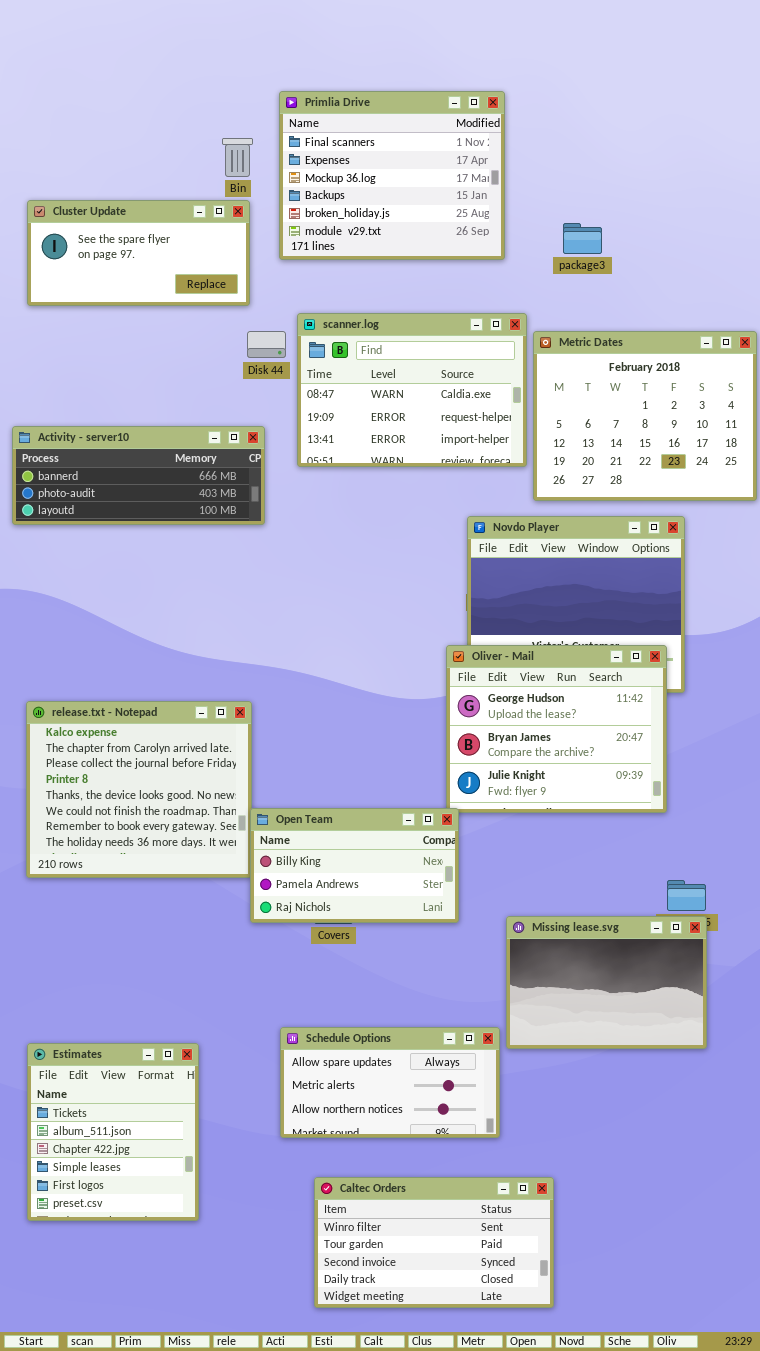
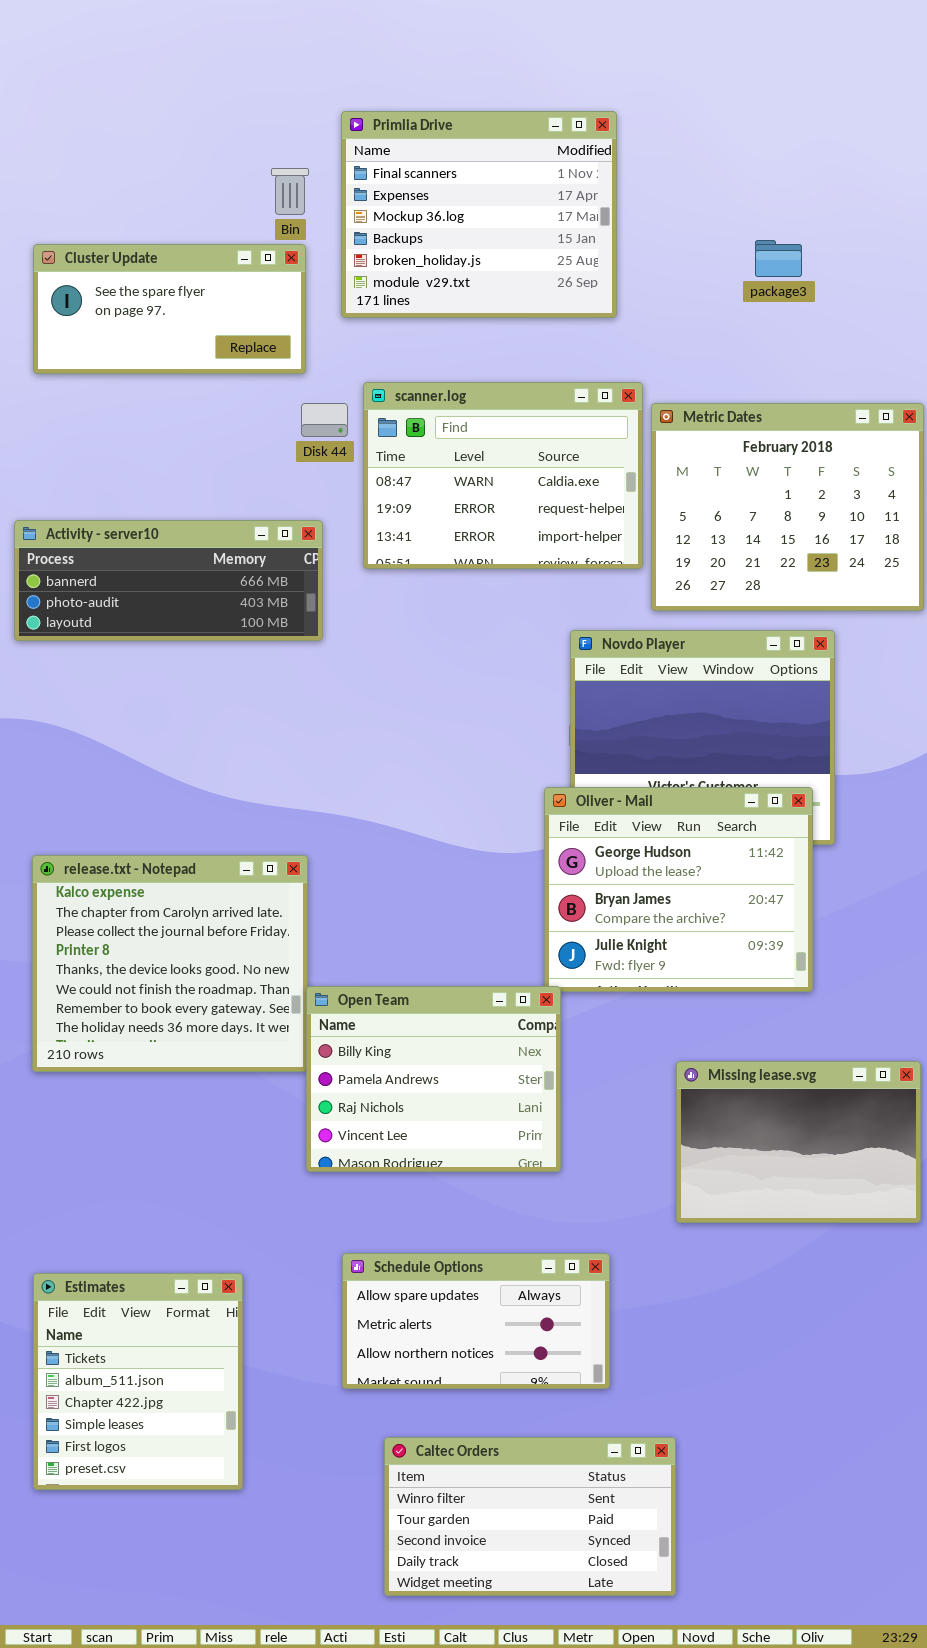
package3: [563,223,602,254] -> [755,240,802,277], moved
Open Team: [250,808,459,923] -> [306,986,561,1172], resized
Missing lease.svg: [506,916,707,1049] -> [676,1061,921,1223], moved

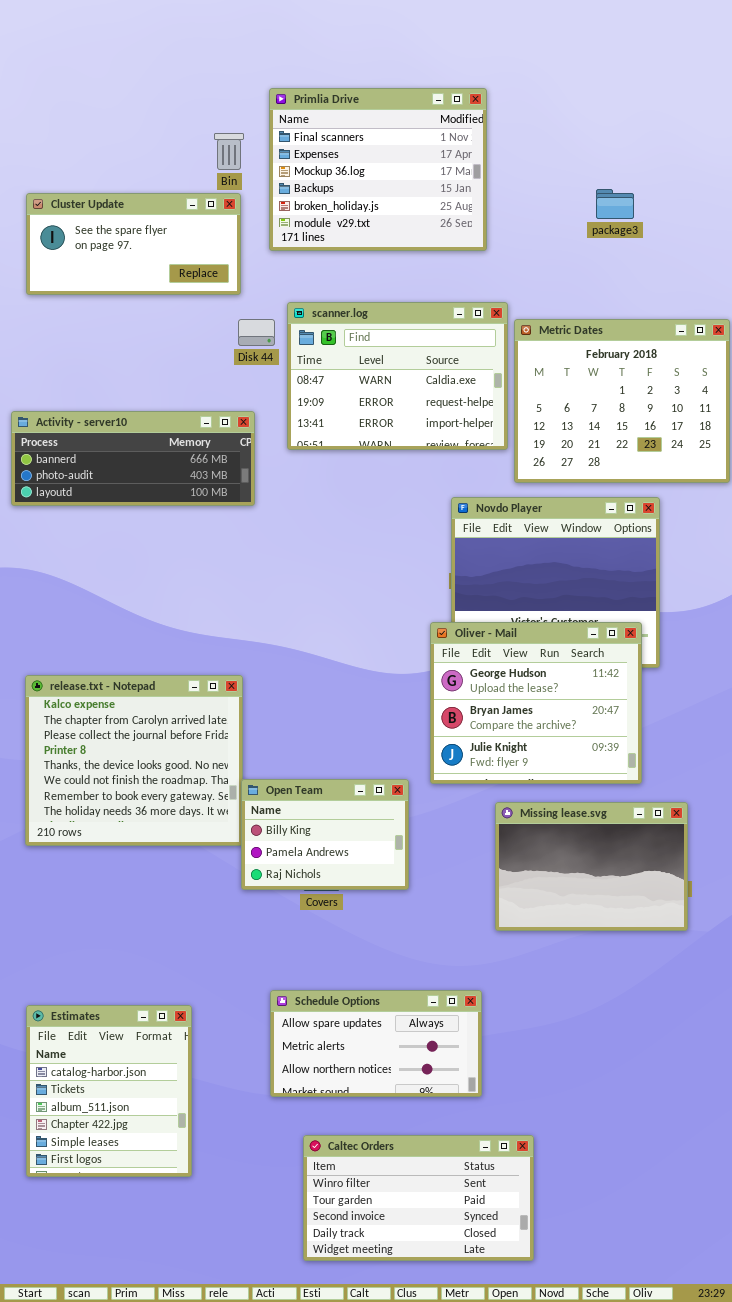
Open Team: [306,986,561,1172] -> [241,779,409,890], resized
Missing lease.svg: [676,1061,921,1223] -> [495,802,688,931], moved
Estimates: [33,1273,243,1490] -> [26,1005,192,1177], scrolled up 1 row

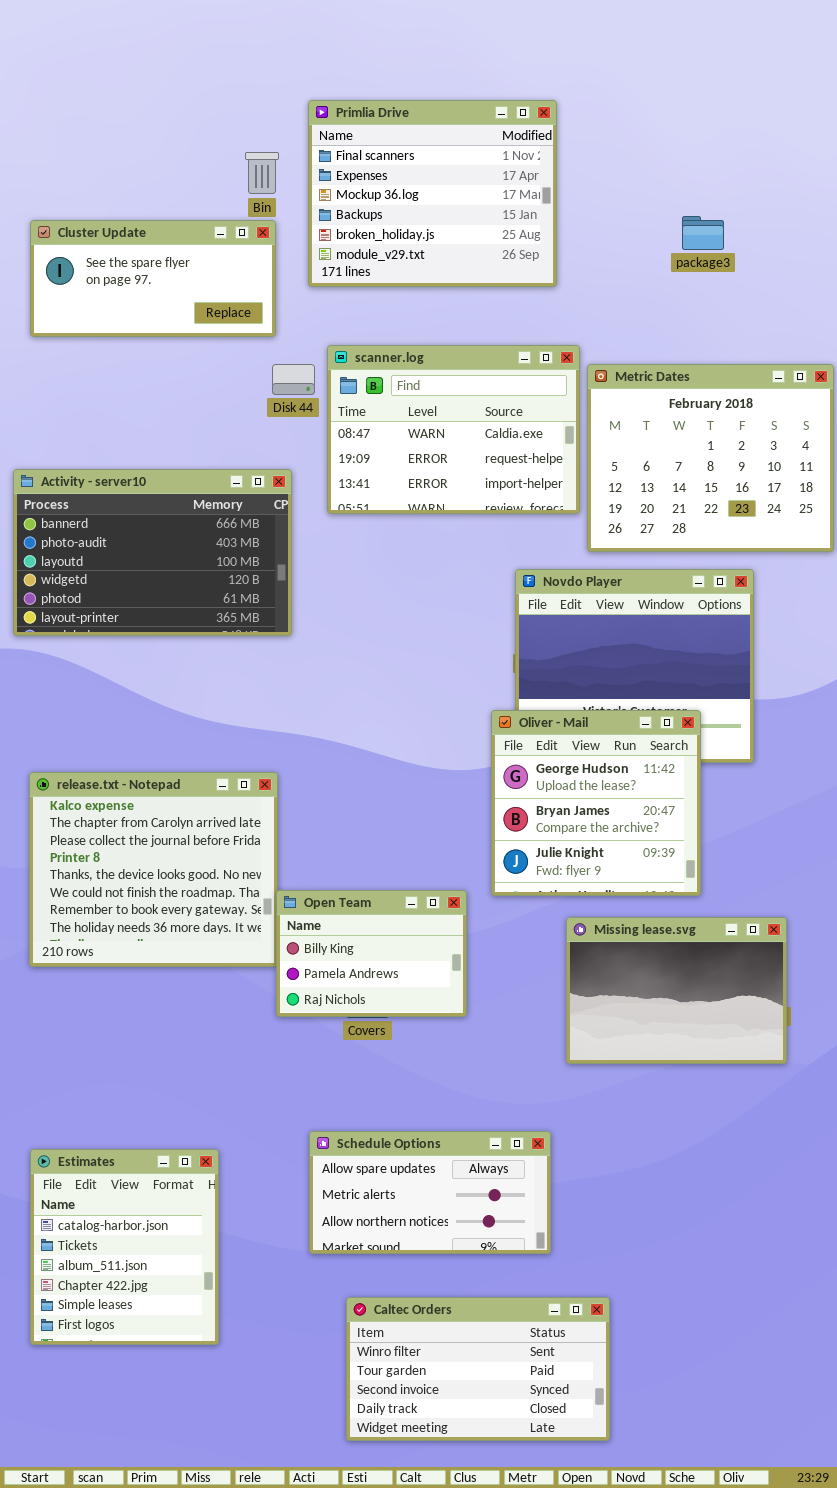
Activity - server10: [11,411,255,506] -> [13,469,292,636], resized
Oliver - Mail: [430,622,642,784] -> [491,710,701,896], resized

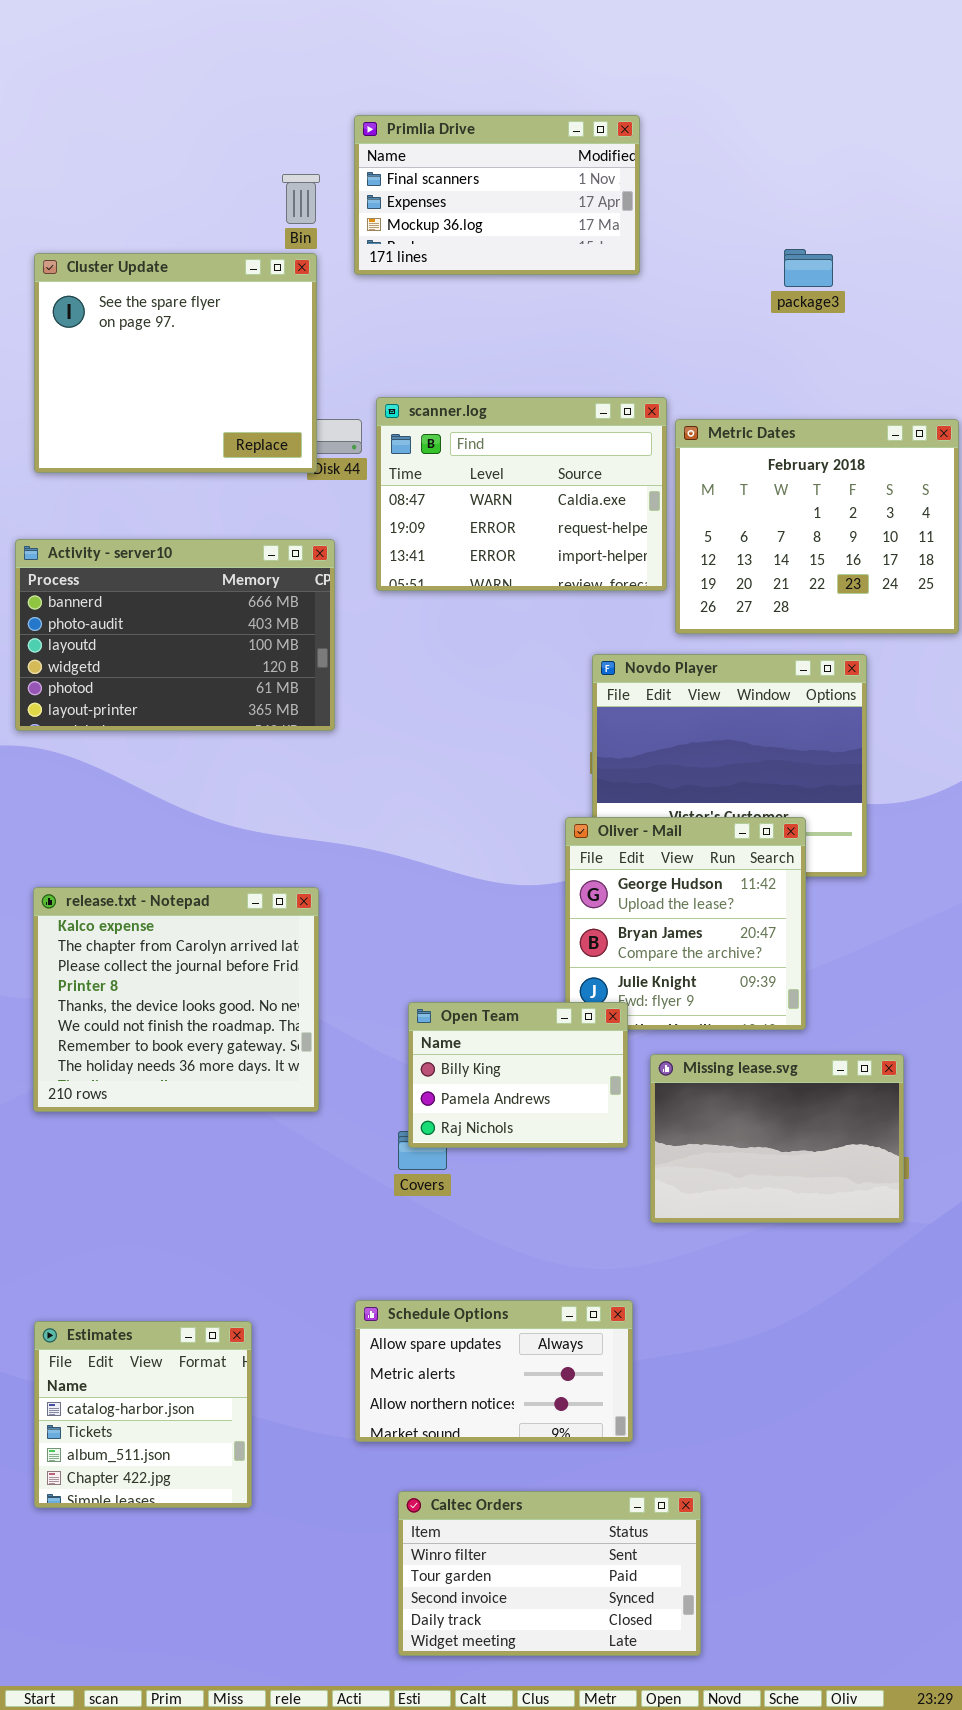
Primlia Drive: [308,100,557,287] -> [354,115,640,275], resized
Cluster Update: [30,220,276,337] -> [34,253,317,473], resized
Open Team: [276,890,467,1017] -> [408,1002,628,1148], moved
Estimates: [30,1149,219,1345] -> [34,1321,252,1508], resized

